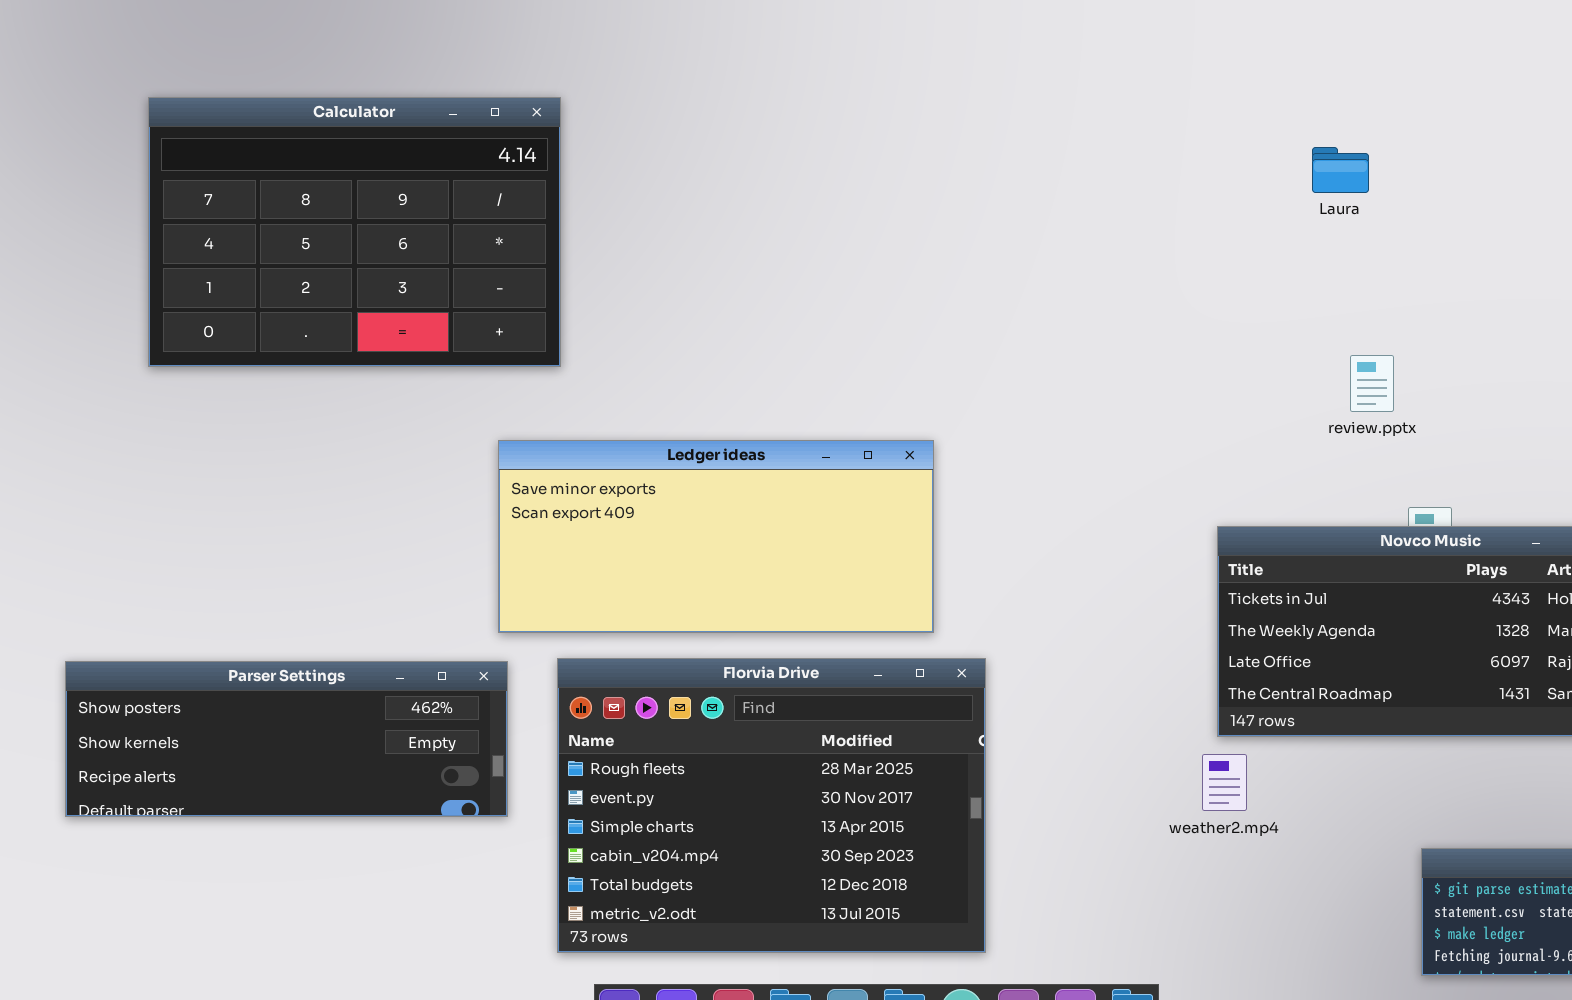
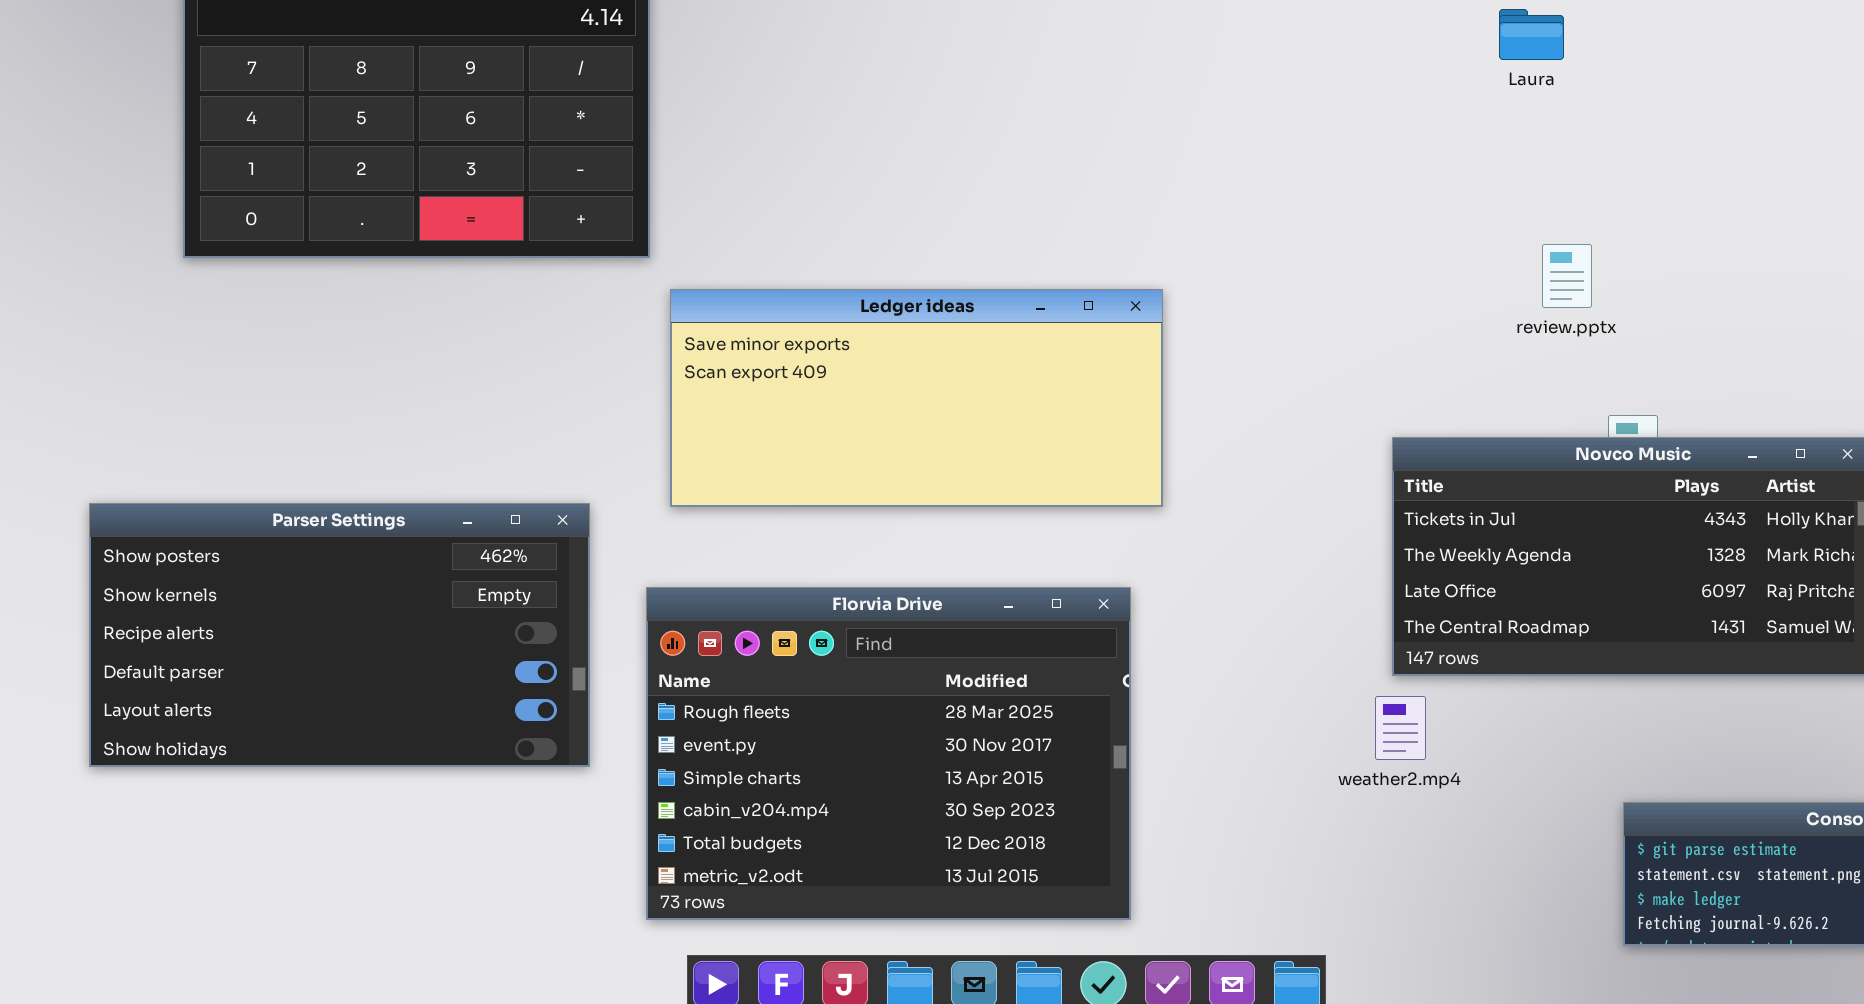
Ledger ideas: [498,440,934,633] -> [670,289,1163,507], moved
Parser Settings: [65,661,508,817] -> [89,503,590,767], resized

